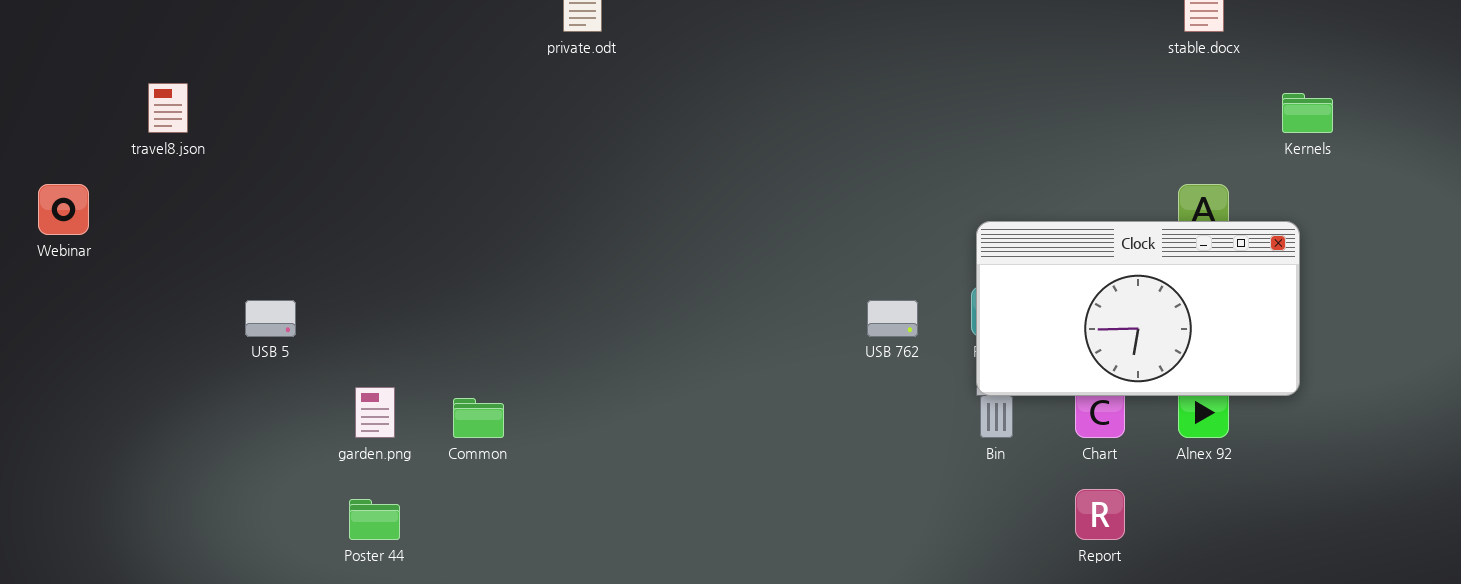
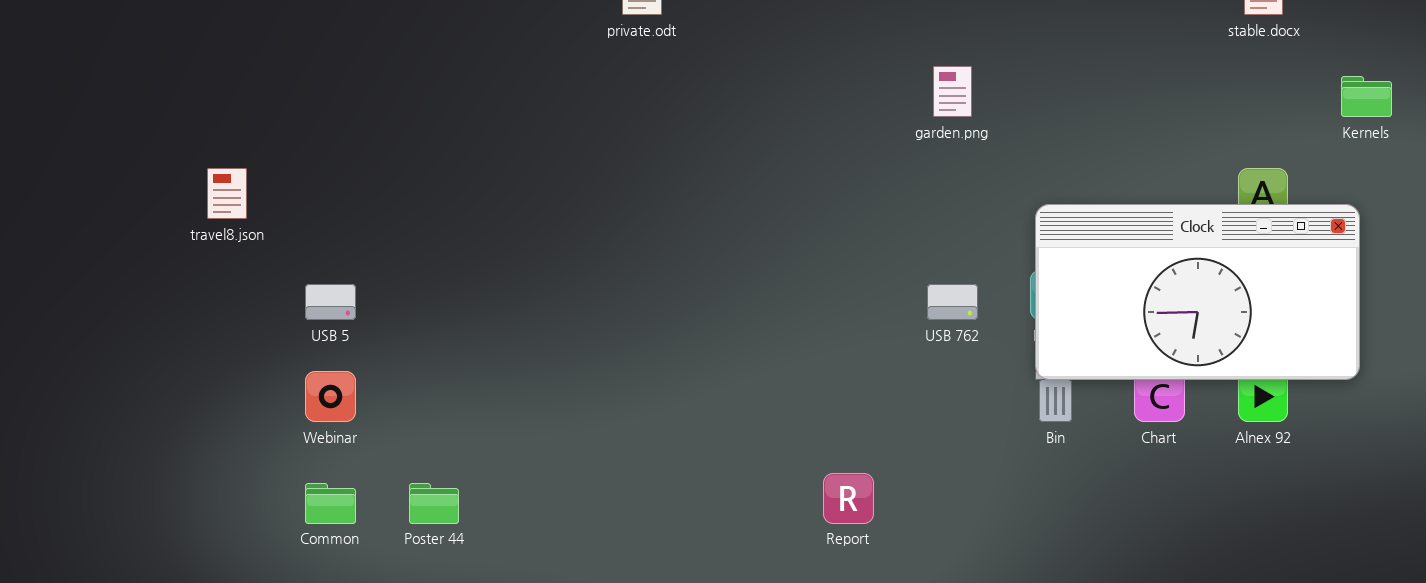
travel8.json: [148,83,188,133] -> [207,168,247,219], moved
Webinar: [38,184,89,235] -> [305,371,356,422], moved
garden.png: [355,387,395,438] -> [933,66,972,117], moved
Common: [453,398,504,438] -> [305,483,356,524], moved
Report: [1075,489,1125,540] -> [823,473,874,524], moved

